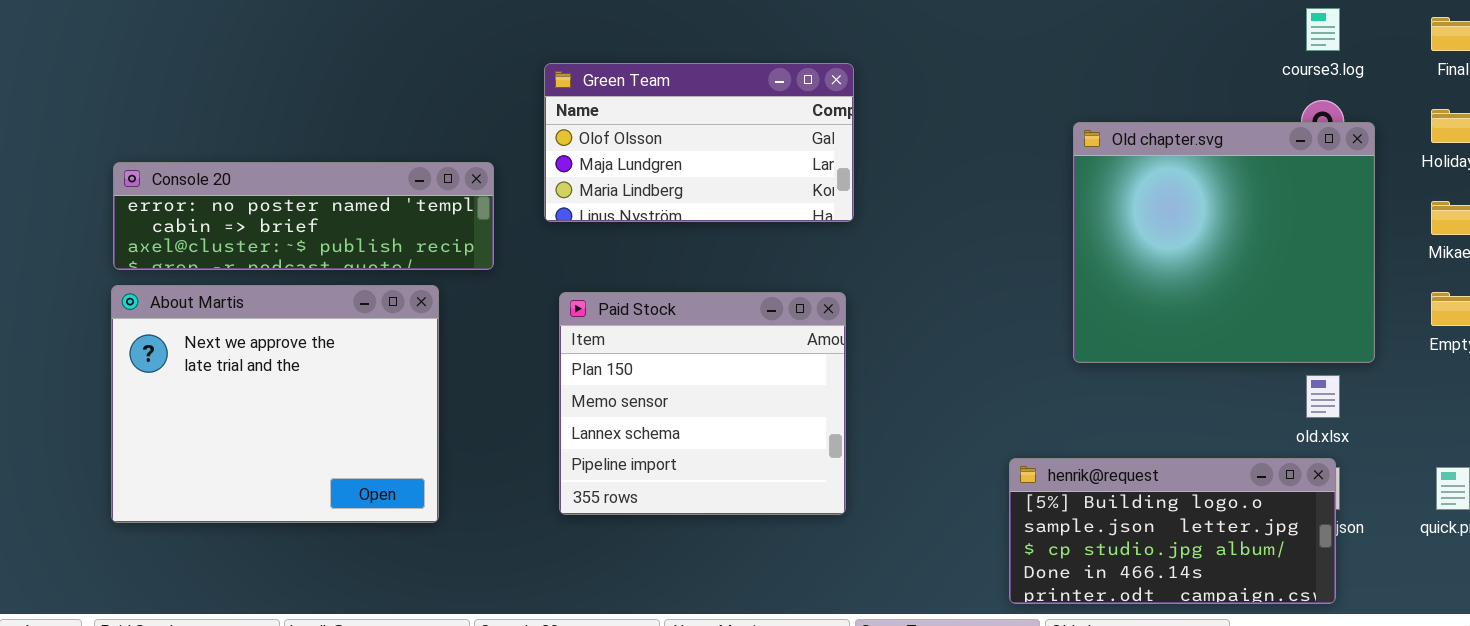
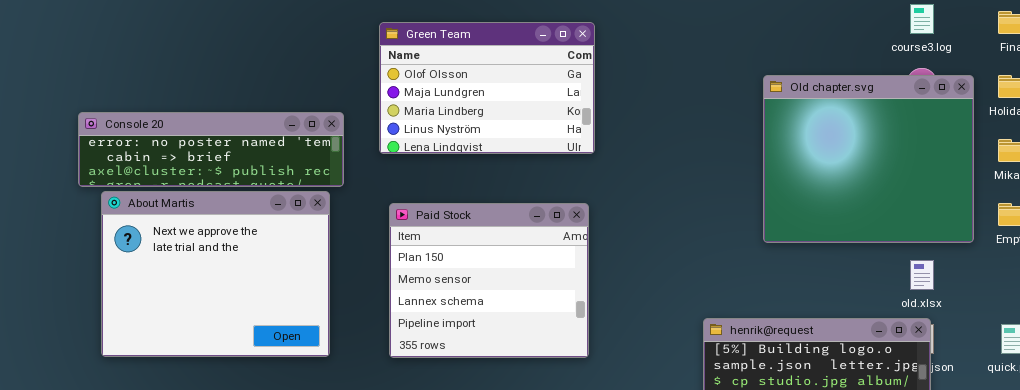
Green Team: [544,63,854,222] -> [379,22,595,154], resized
Old chapter.svg: [1073,122,1375,363] -> [763,75,974,243], moved
About Martis: [111,285,439,523] -> [101,191,330,357], moved

